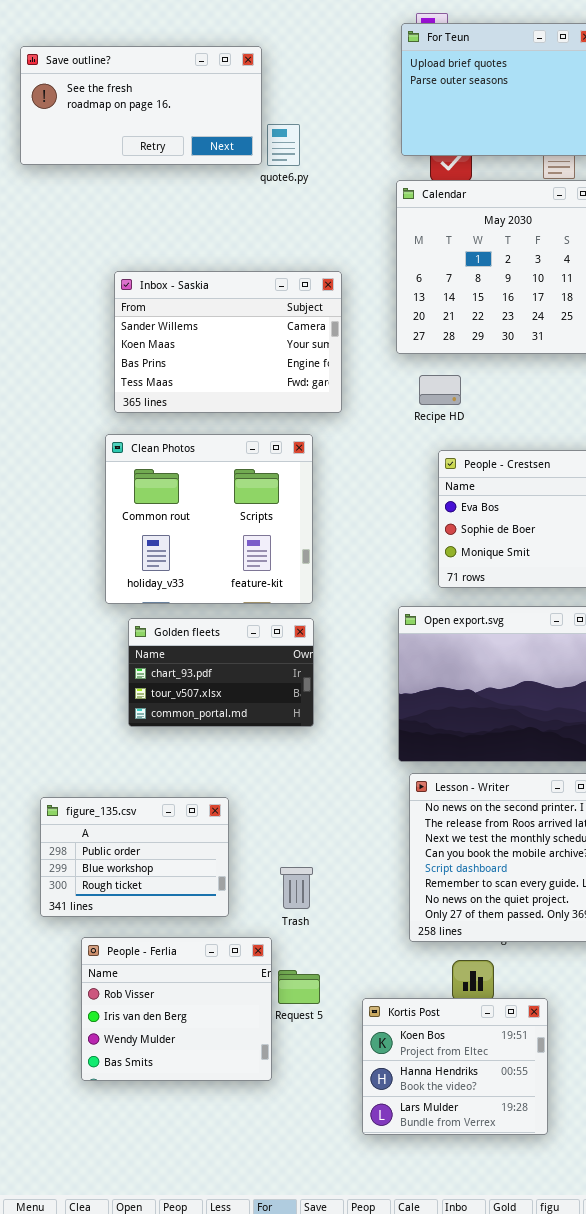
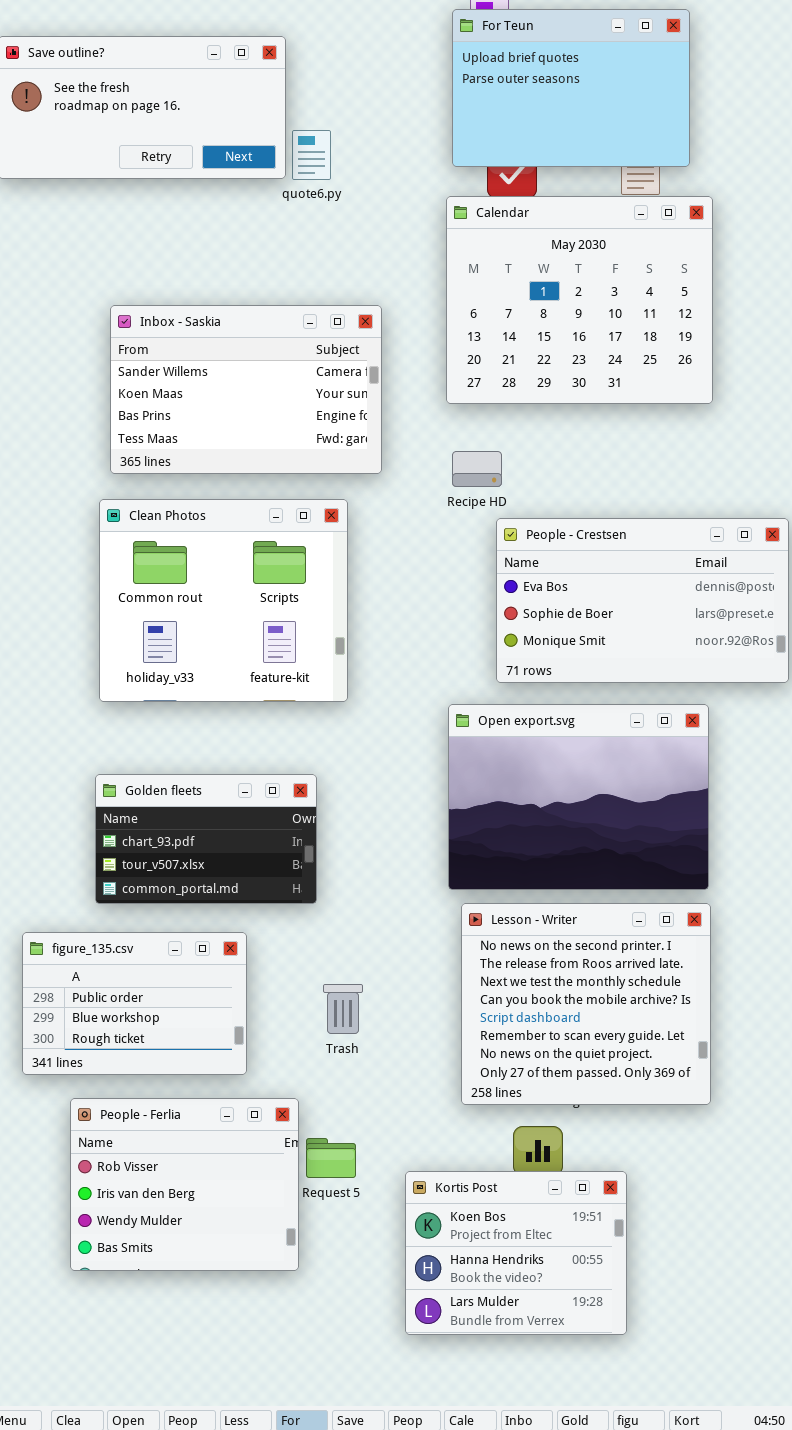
Recipe HD: [419,375,461,405] -> [452,451,502,487], moved
Golden fleets: [128,618,314,727] -> [95,774,317,904], moved
Trash: [280,867,313,909] -> [323,984,363,1034], moved

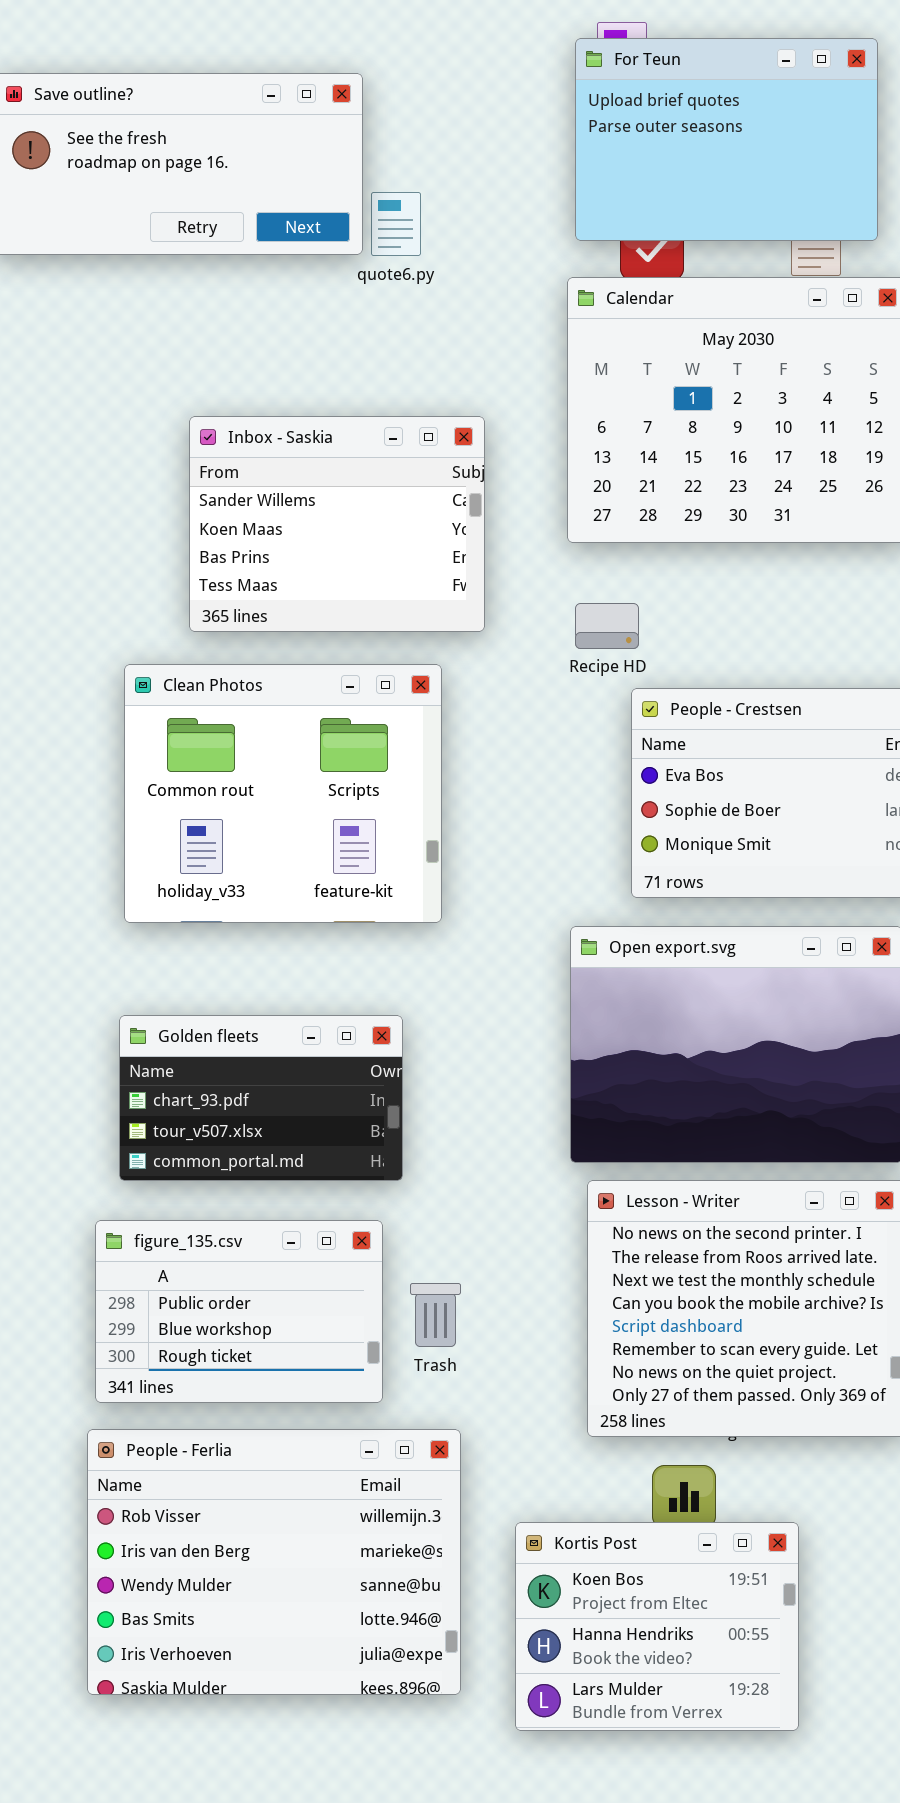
Inbox - Saskia: [110,305,382,474] -> [189,416,485,632], resized
figure_135.csv: [22,932,247,1075] -> [95,1220,383,1403], moved
People - Ferlia: [70,1098,299,1271] -> [87,1429,461,1695], resized

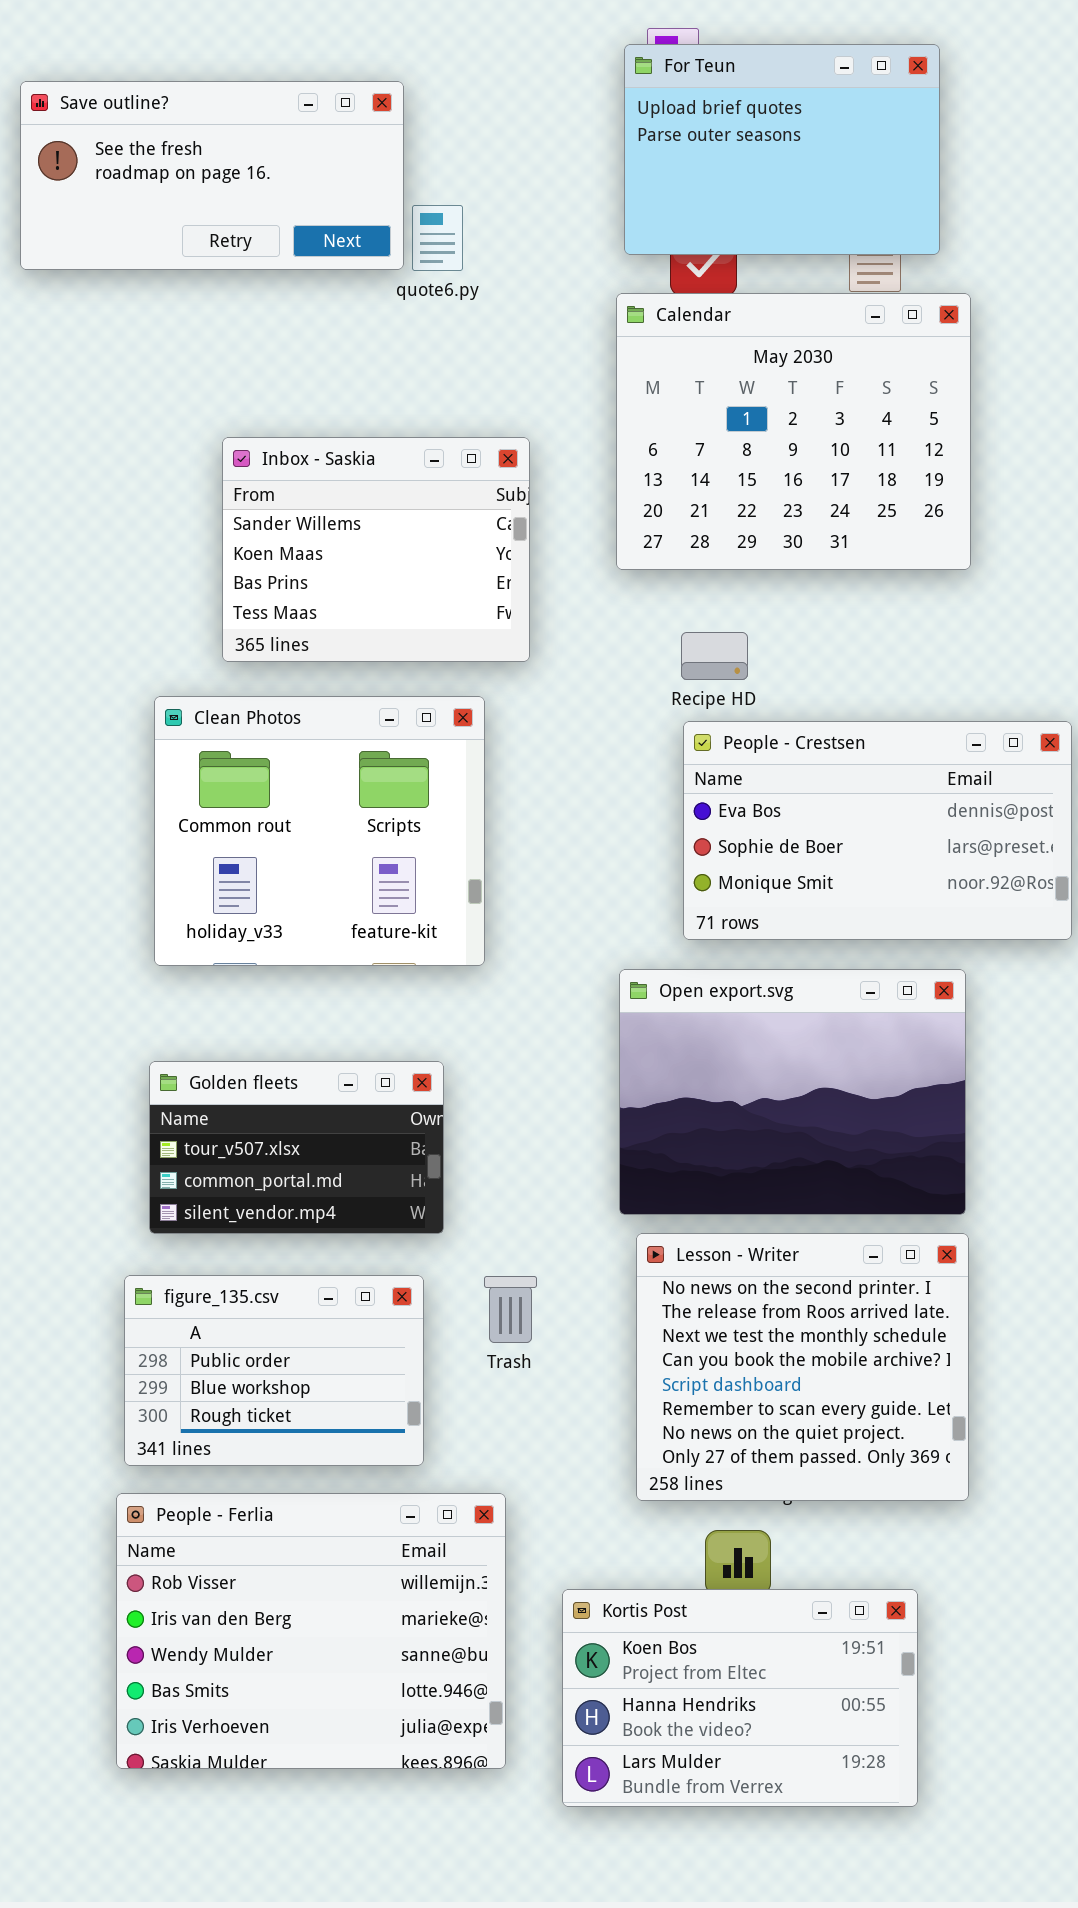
Recipe HD: [575,603,639,649] -> [681,632,748,680], moved
Golden fleets: [119,1015,403,1181] -> [149,1061,444,1234], scrolled down 1 row
Trash: [410,1283,461,1347] -> [484,1276,537,1343], moved
Kortis Post: [515,1522,799,1731] -> [562,1589,918,1807], resized

